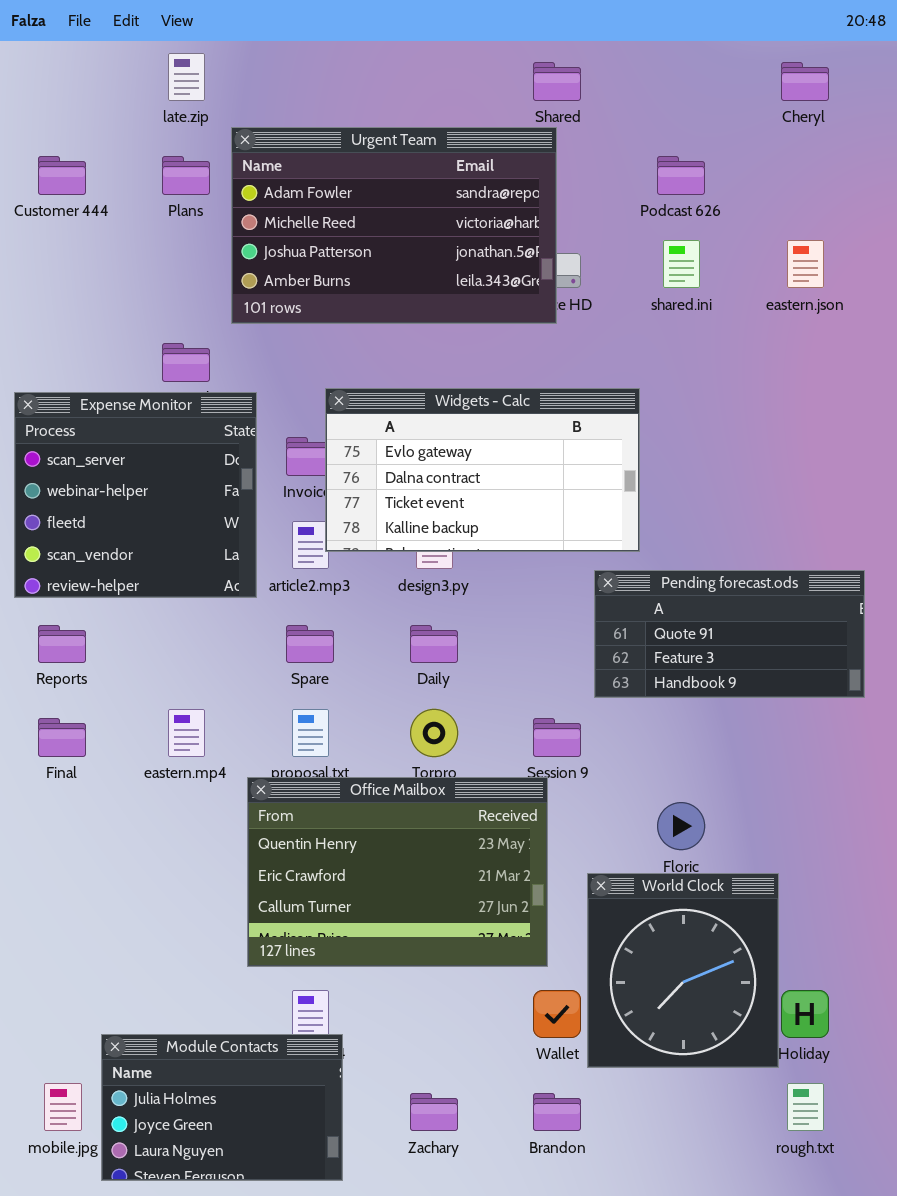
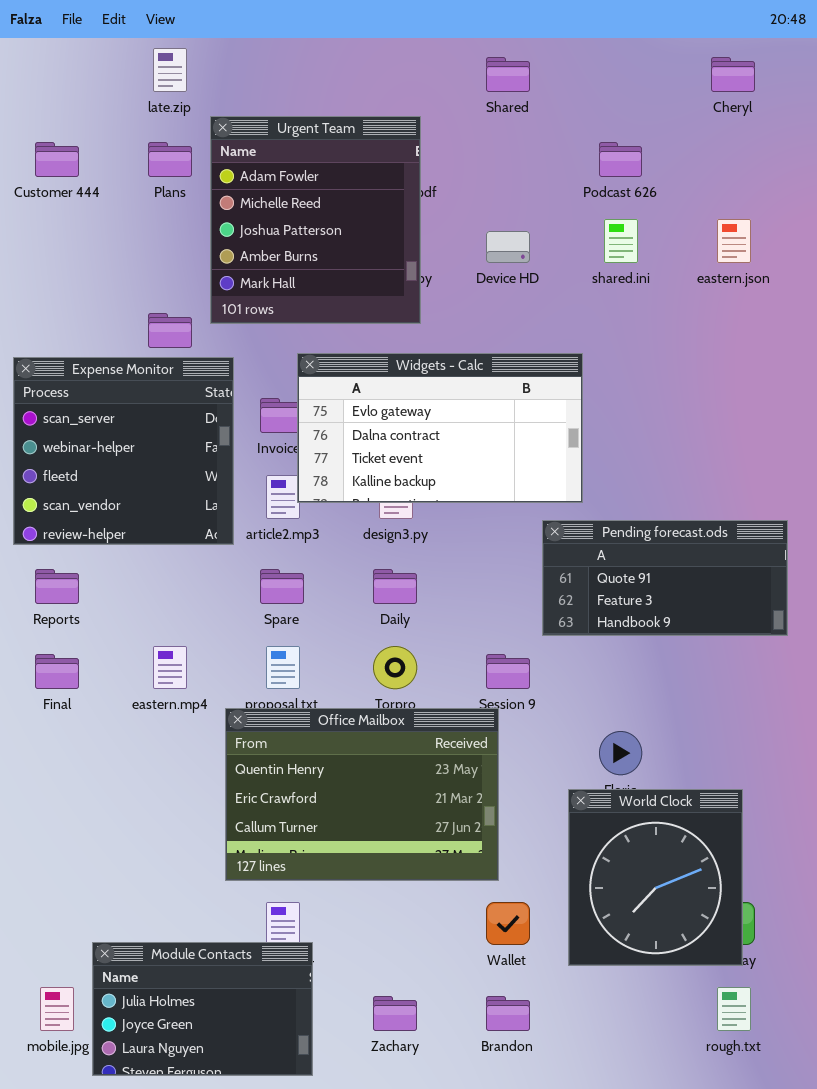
Urgent Team: [231,127,557,324] -> [210,116,421,324], resized
World Clock: [587,873,779,1068] -> [568,789,743,966], moved

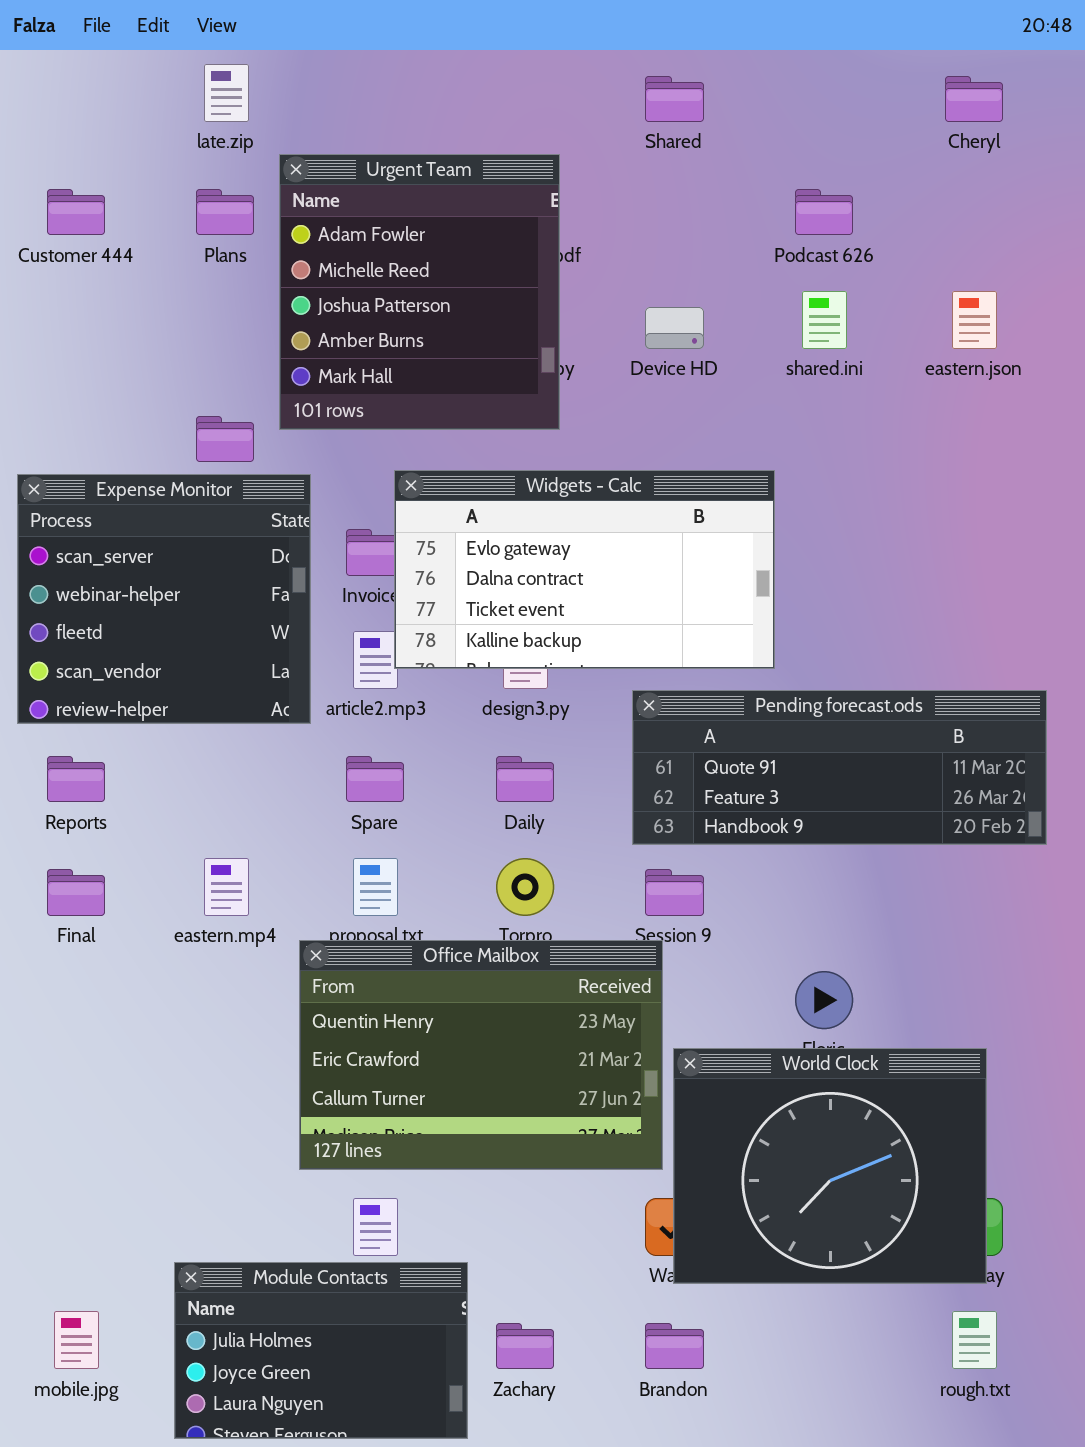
Pending forecast.ods: [542,520,788,636] -> [632,690,1047,845], resized
World Clock: [568,789,743,966] -> [673,1048,987,1284], resized
Module Contacts: [92,942,313,1076] -> [174,1262,468,1439], moved

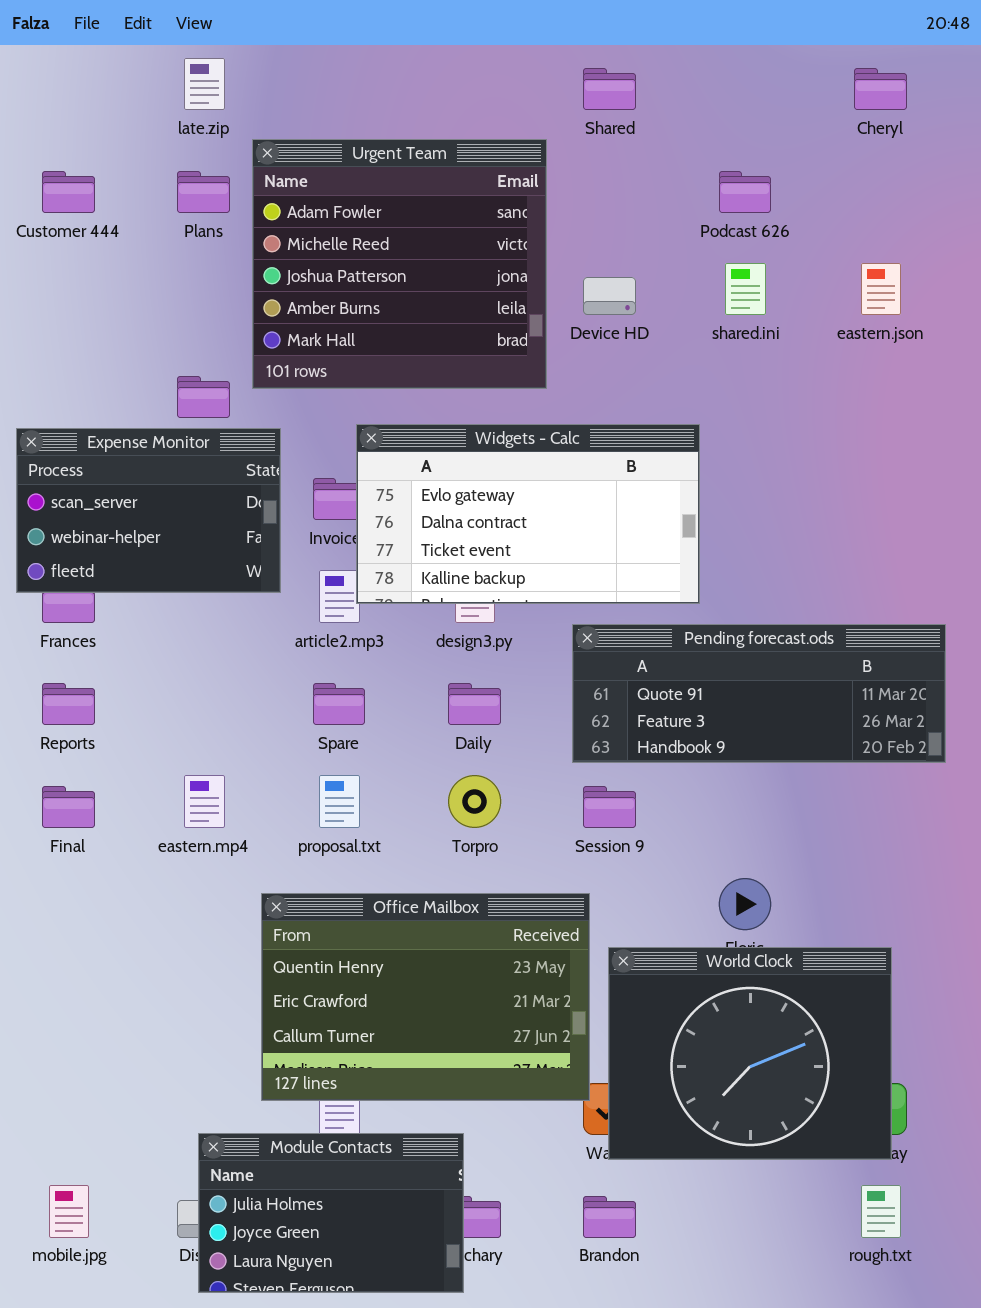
Urgent Team: [279,154,560,430] -> [252,139,547,389], resized
Expense Monitor: [17,474,311,724] -> [16,428,281,593], resized
Office Mailbox: [299,940,663,1170] -> [261,893,590,1101], moved
Module Contacts: [174,1262,468,1439] -> [198,1133,464,1293], moved

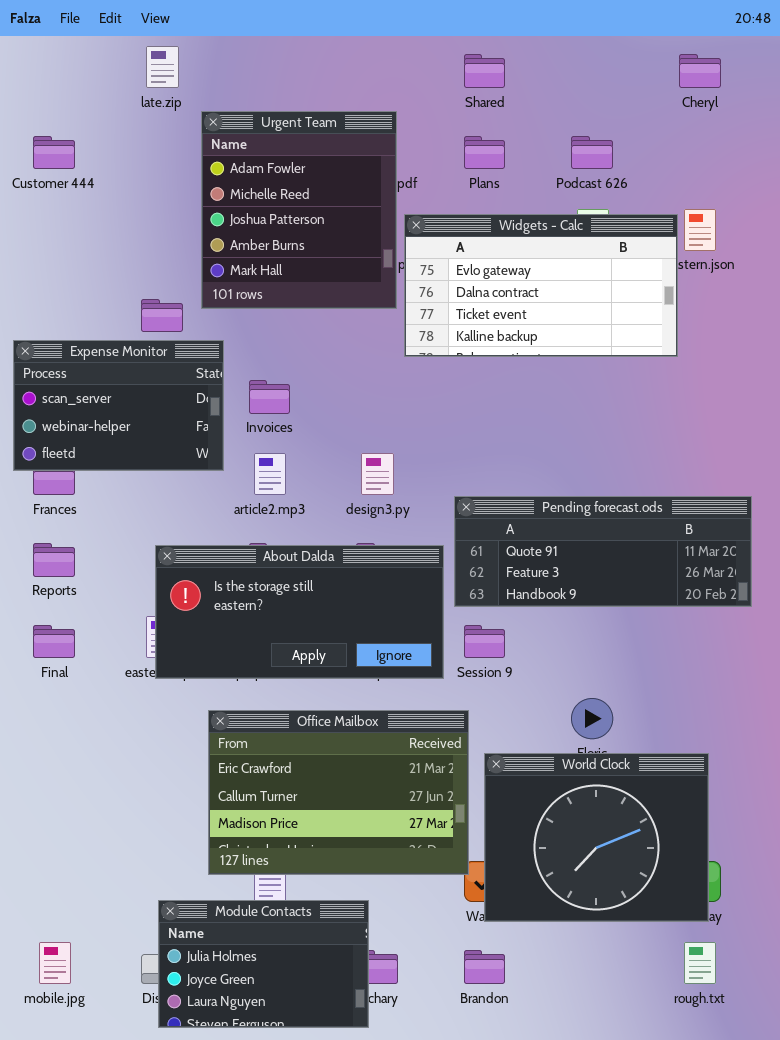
Urgent Team: [252,139,547,389] -> [201,111,397,309], resized
Plans: [177,171,230,213] -> [464,136,505,169], moved
Widgets - Calc: [356,424,700,604] -> [404,214,678,357], moved
About Dalda: none -> [155,545,444,679], opened
Office Mailbox: [261,893,590,1101] -> [208,710,469,875], scrolled down 1 row

